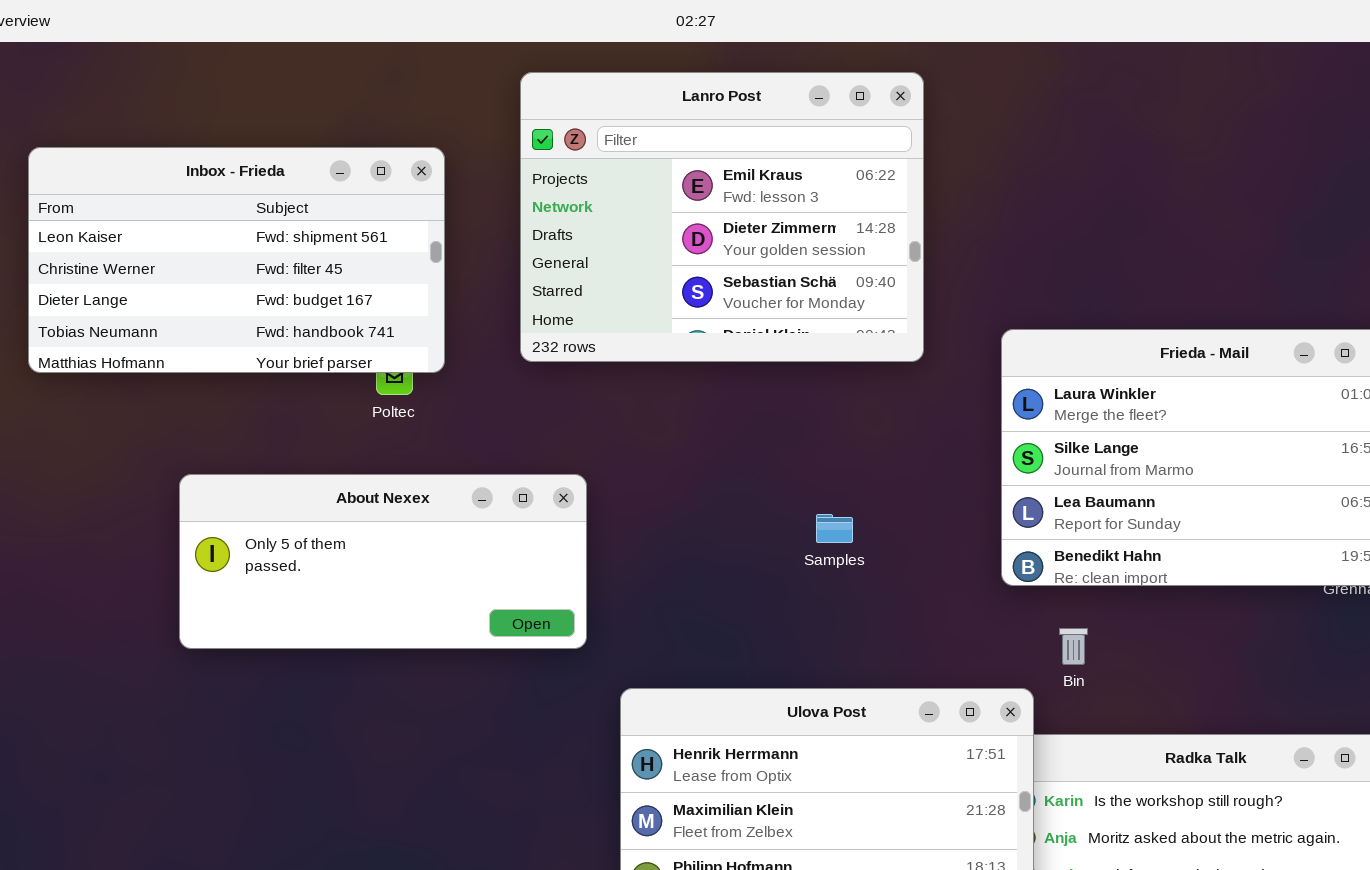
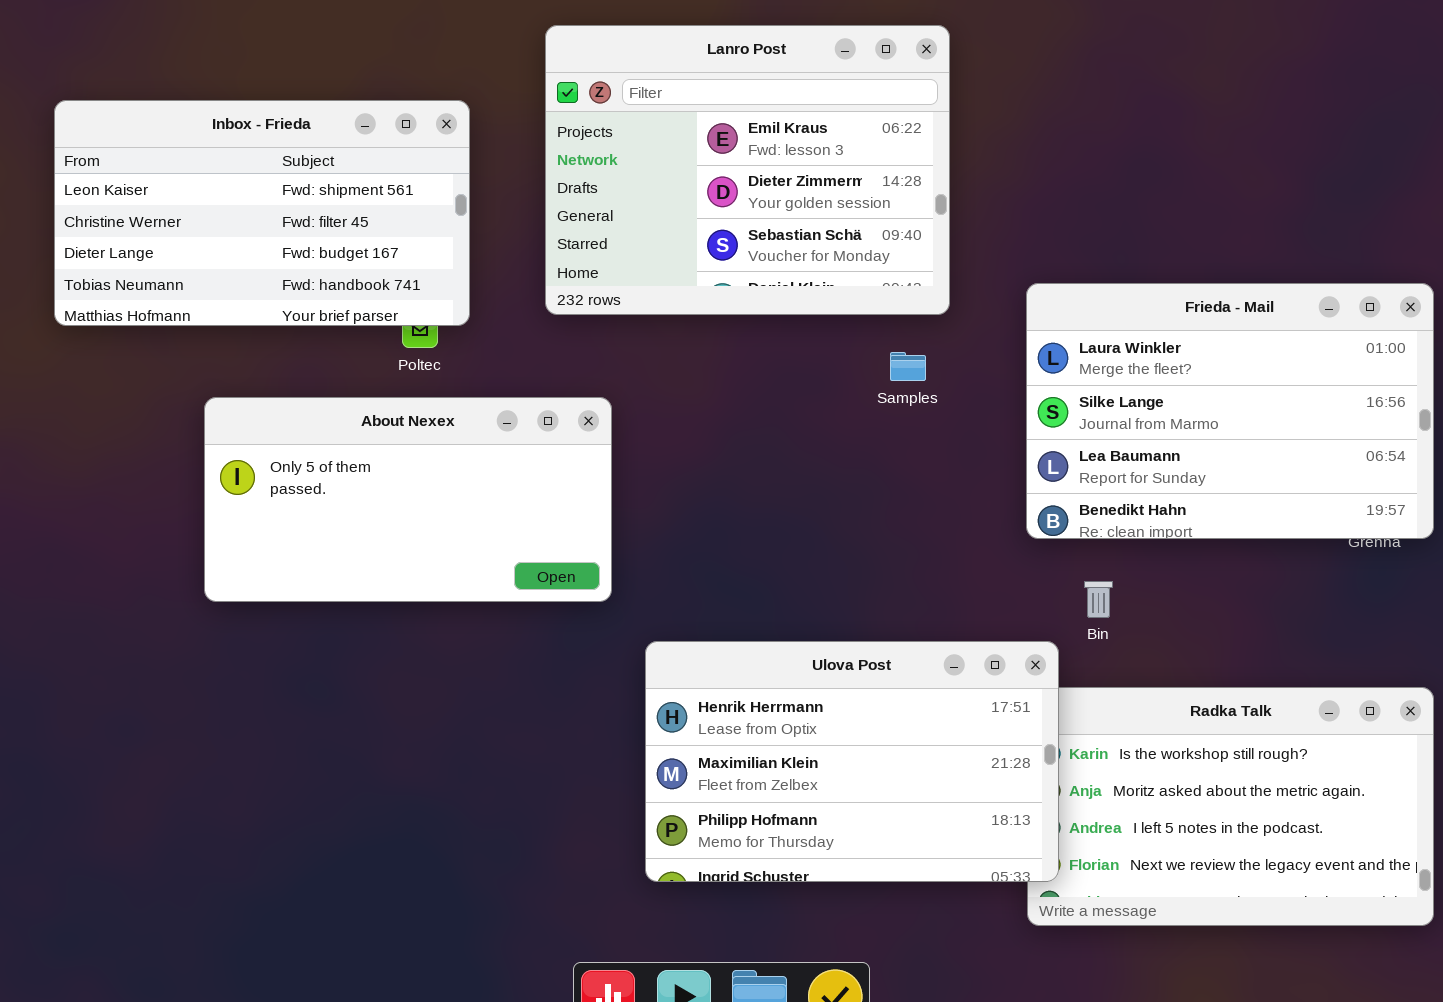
About Nexex: [179,474,587,649] -> [204,397,612,602], resized
Samples: [816,514,853,543] -> [890,352,926,381], moved

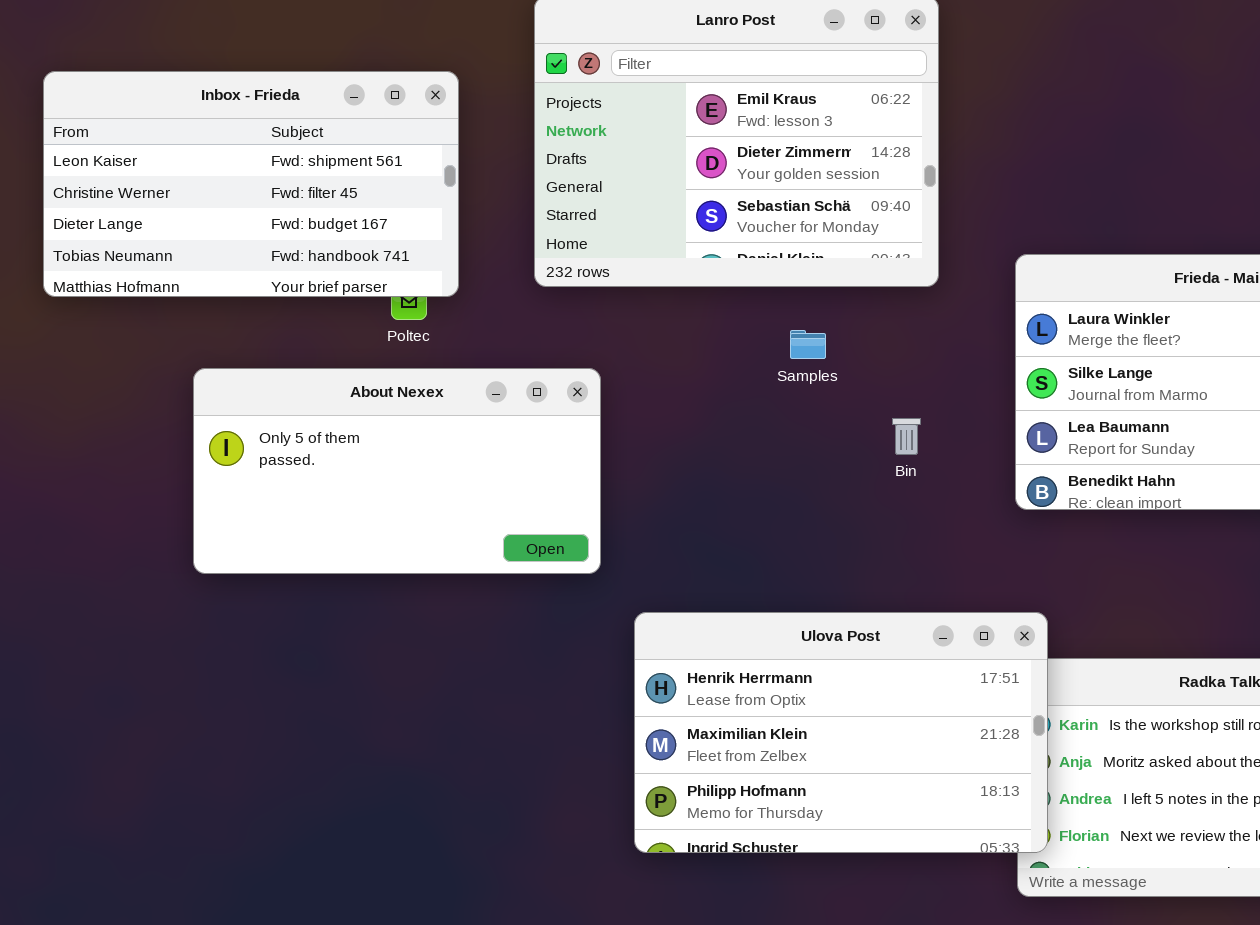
Samples: [890,352,926,381] -> [790,330,826,359], moved
Bin: [1084,581,1113,618] -> [892,418,921,455], moved

